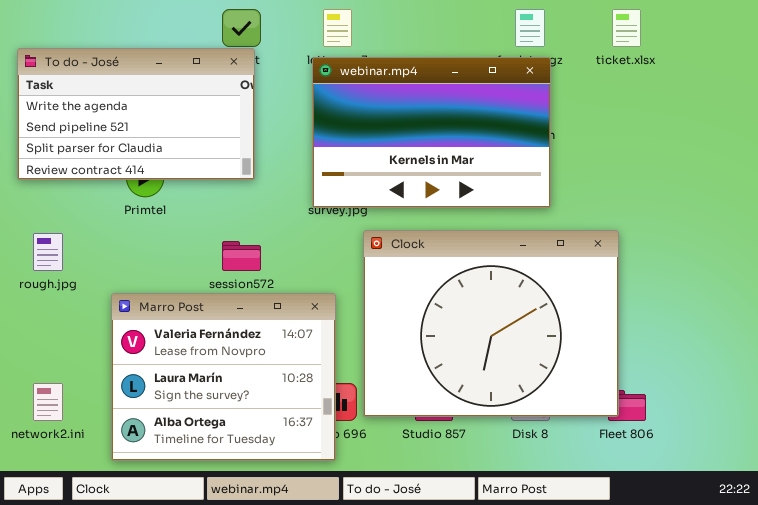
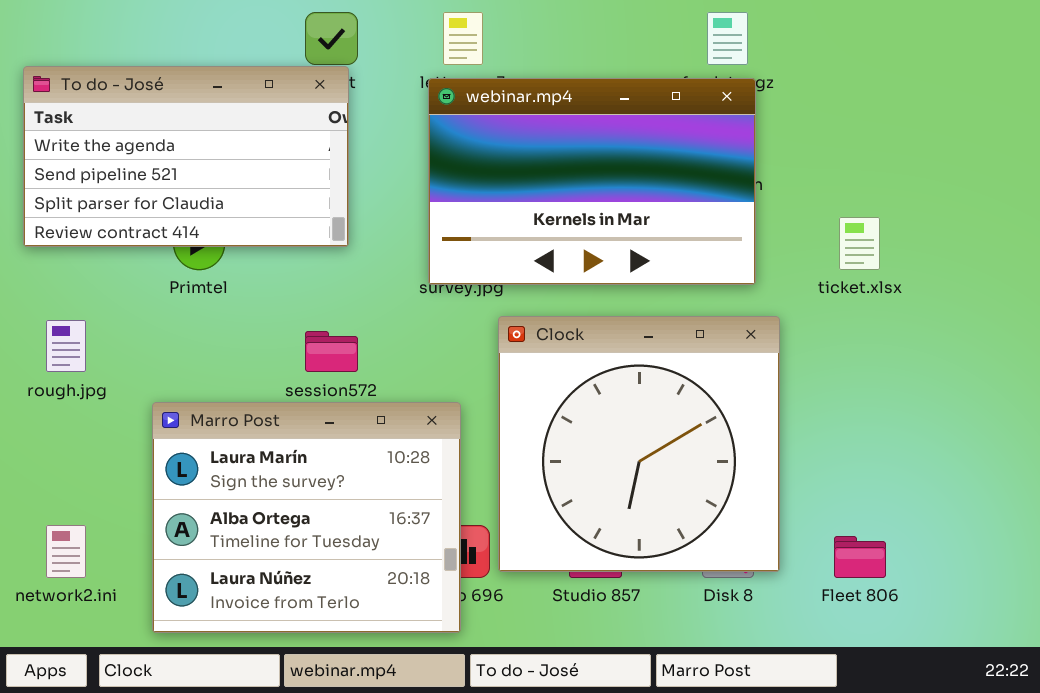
ticket.xlsx: [612,9,641,47] -> [839,217,880,270], moved
Clock: [363,230,619,417] -> [498,316,780,572], resized
Marro Post: [111,293,336,461] -> [152,402,461,633], scrolled down 1 row

